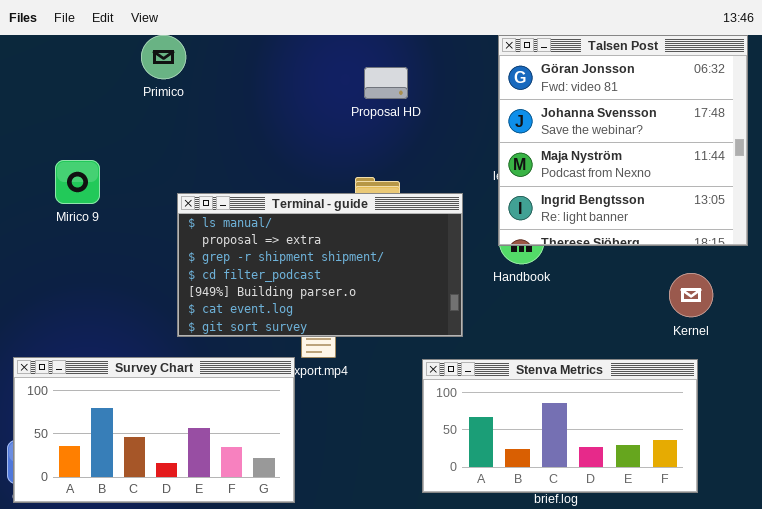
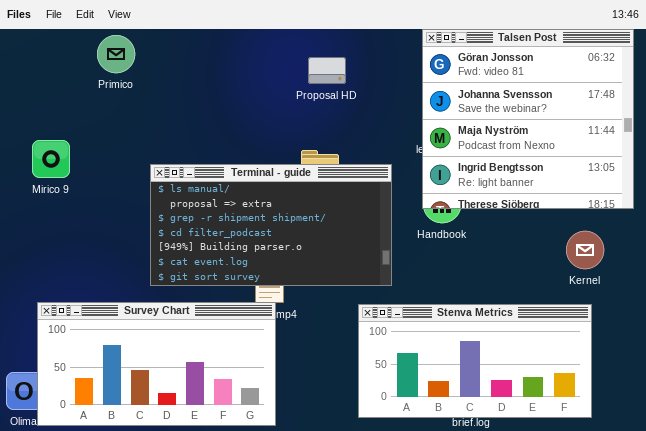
Primico: [141,35,186,79] -> [97,35,135,73], moved
Mirico 9: [55,160,100,204] -> [32,140,70,178], moved
Survey Chart: [13,357,295,503] -> [37,302,276,426], moved

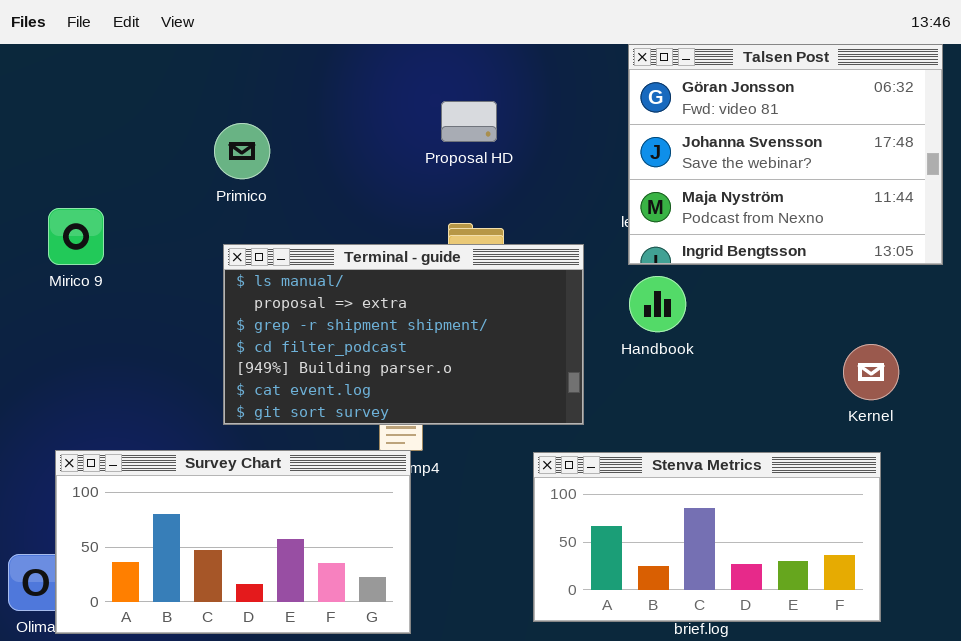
Talsen Post: [422,29,634,209] -> [628,44,943,265], resized
Primico: [97,35,135,73] -> [214,123,270,179], moved
Proposal HD: [308,57,346,84] -> [441,101,497,142], moved

